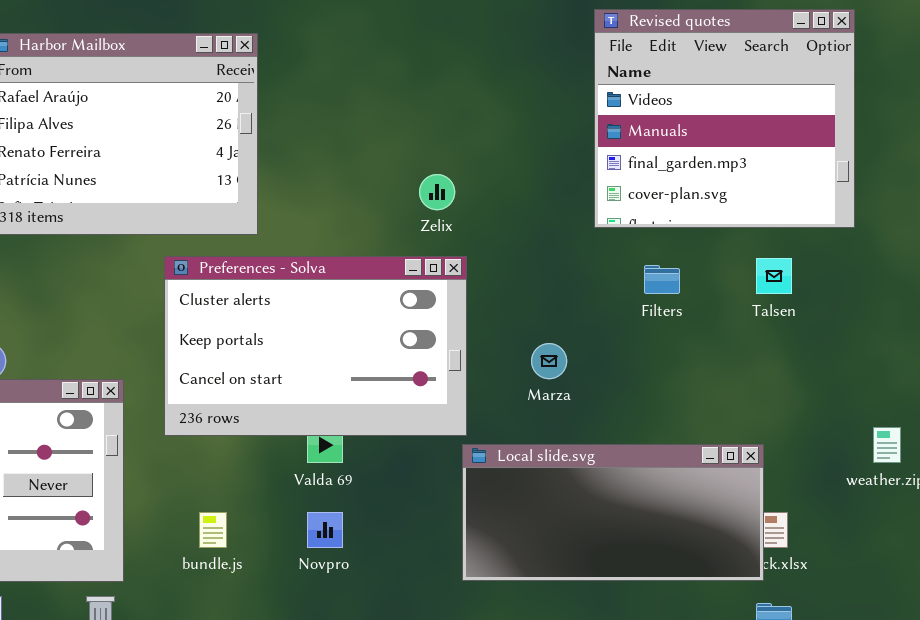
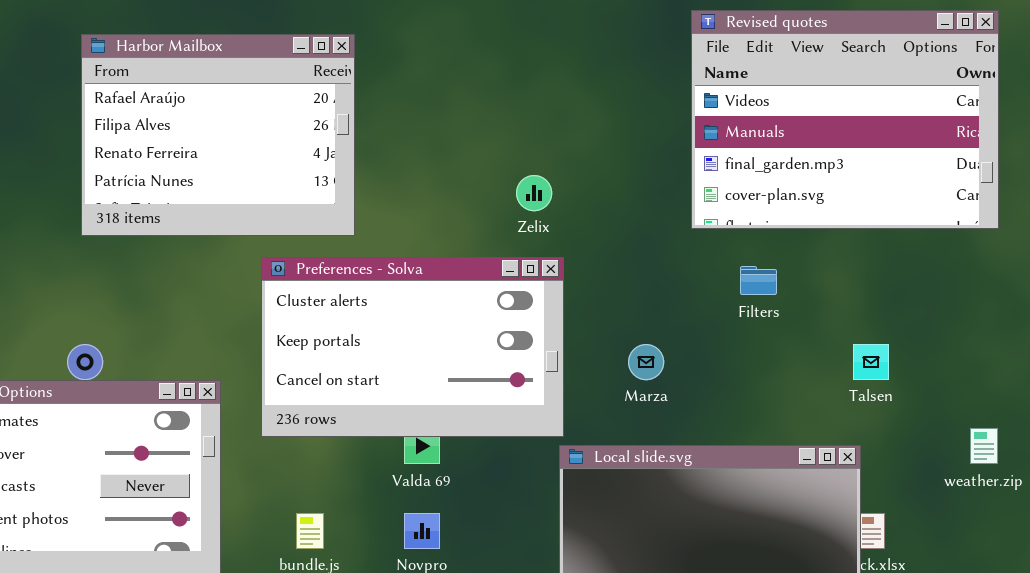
Revised quotes: [594,9,855,228] -> [691,10,999,229], resized
Talsen: [756,258,792,294] -> [853,344,889,380], moved

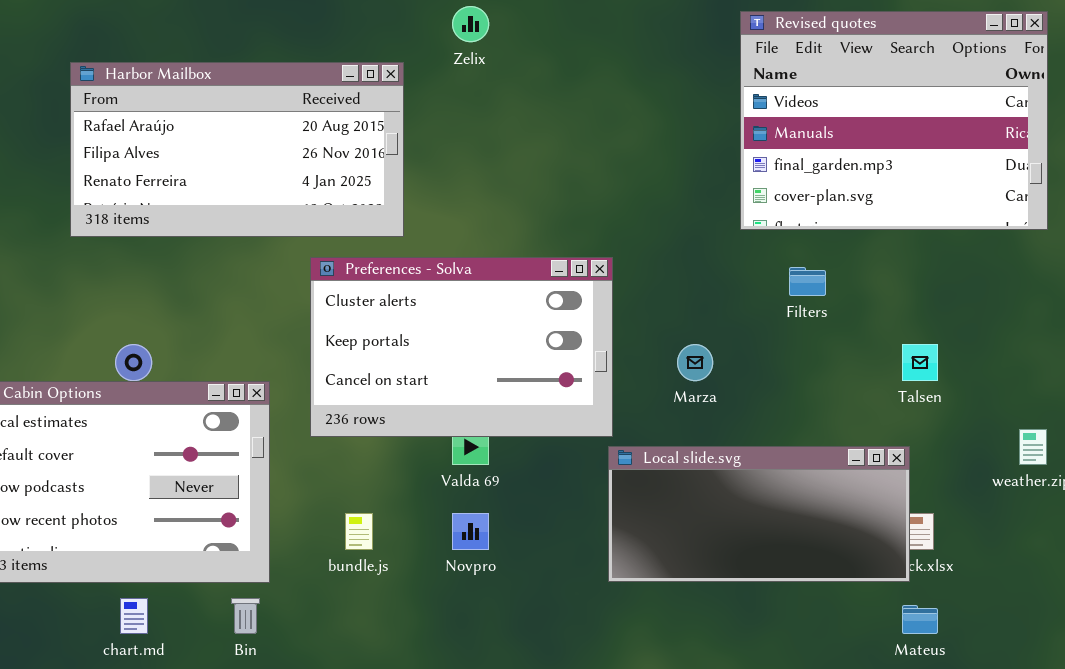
Harbor Mailbox: [81,34,355,236] -> [70,62,404,237], resized
Zelix: [516,175,552,211] -> [452,6,489,42], moved

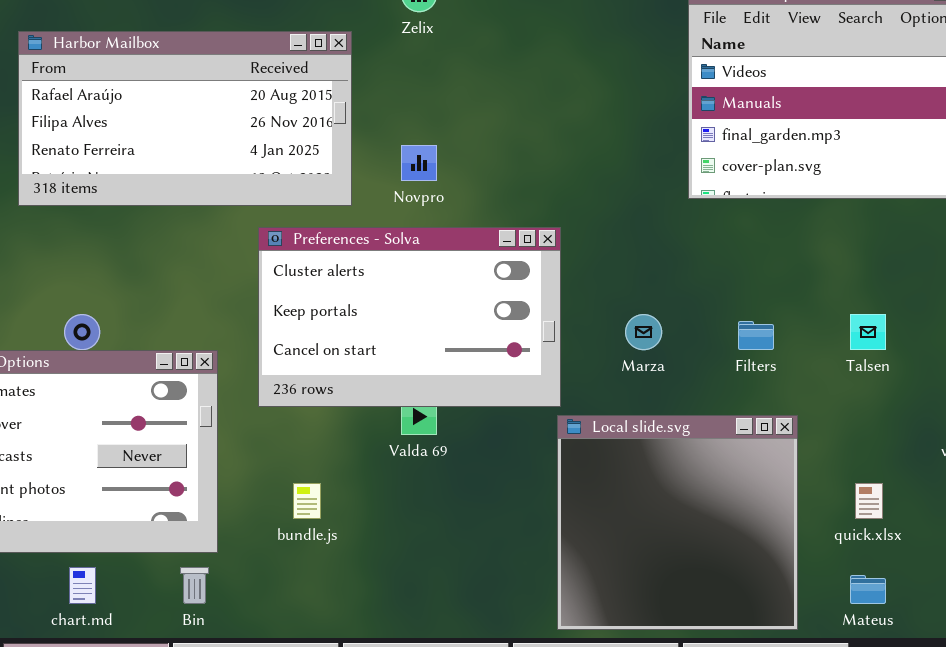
Filters: [789,267,826,296] -> [738,321,774,350], moved
Local slide.svg: [608,446,910,582] -> [557,415,798,630], resized
Novpro: [452,513,489,550] -> [401,145,437,181], moved

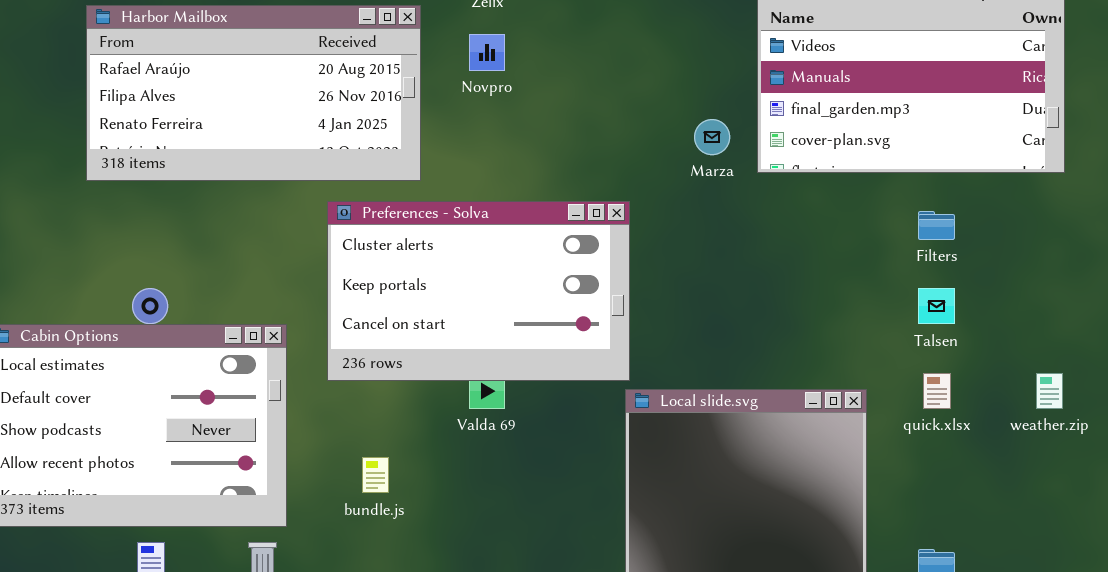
Novpro: [401,145,437,181] -> [469,34,505,71], moved
Marza: [625,314,662,350] -> [694,119,730,155], moved
Filters: [738,321,774,350] -> [918,211,955,240], moved
quick.xlsx: [855,483,883,519] -> [923,373,951,409], moved

